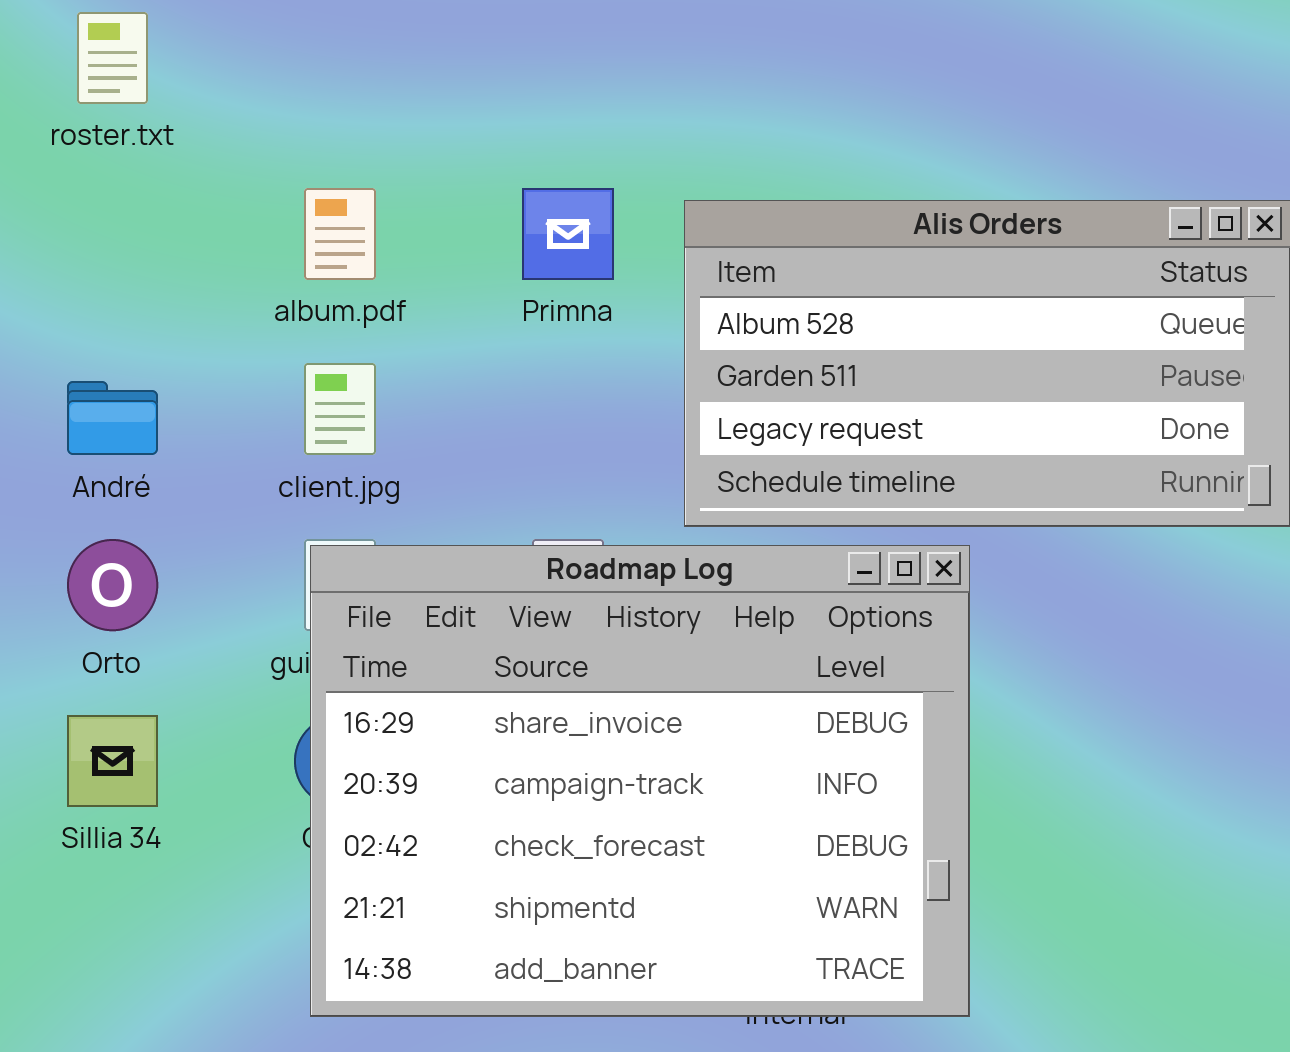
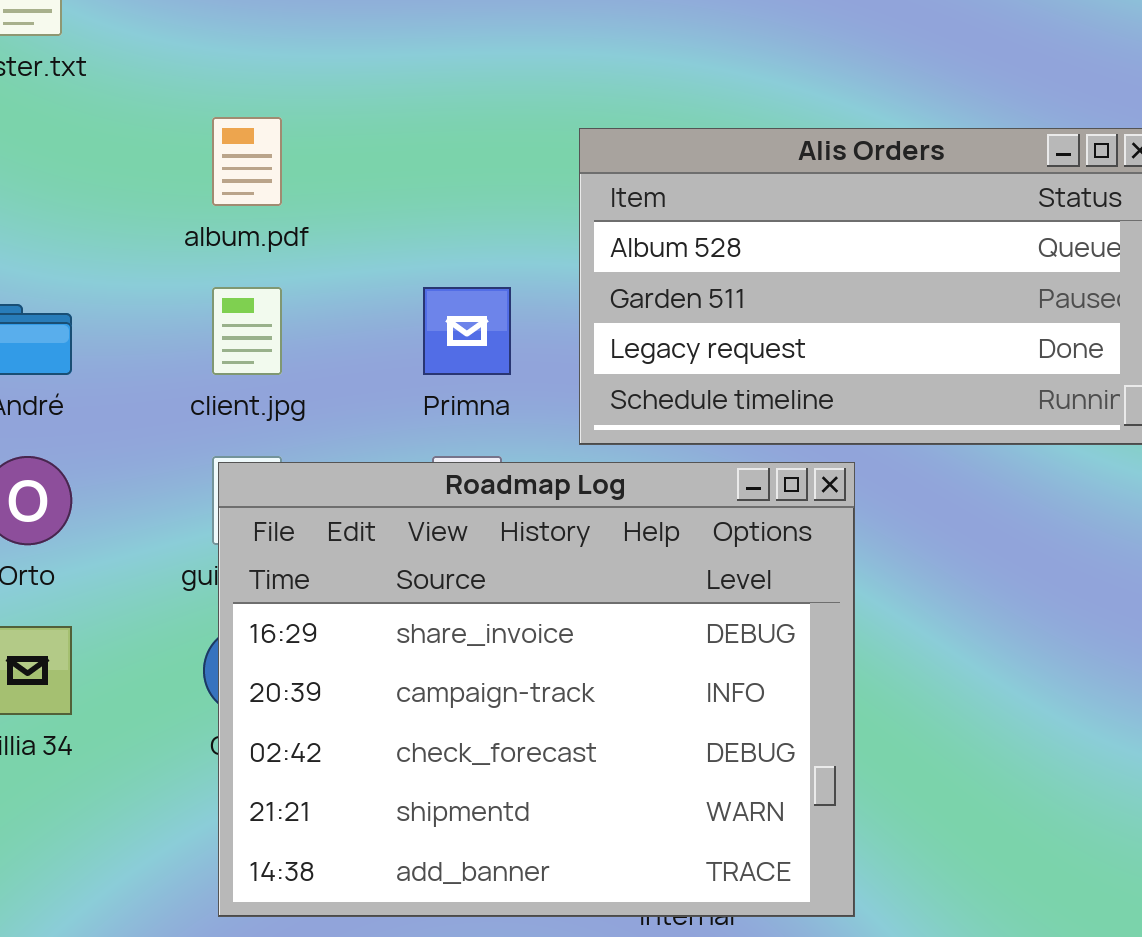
Primna: [522,188,614,280] -> [423,287,511,375], moved

